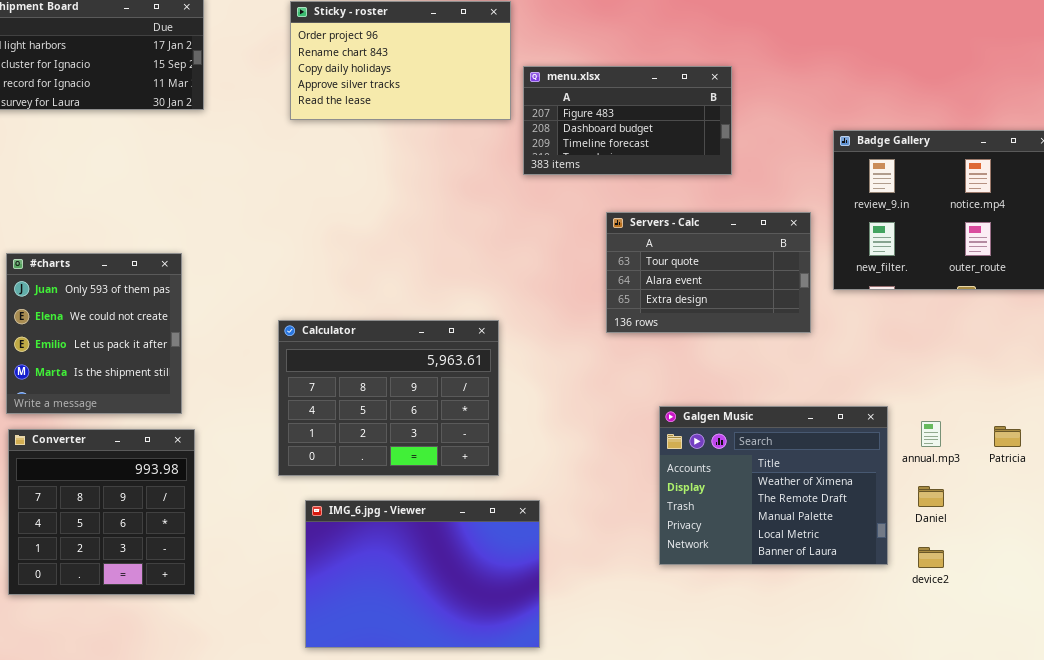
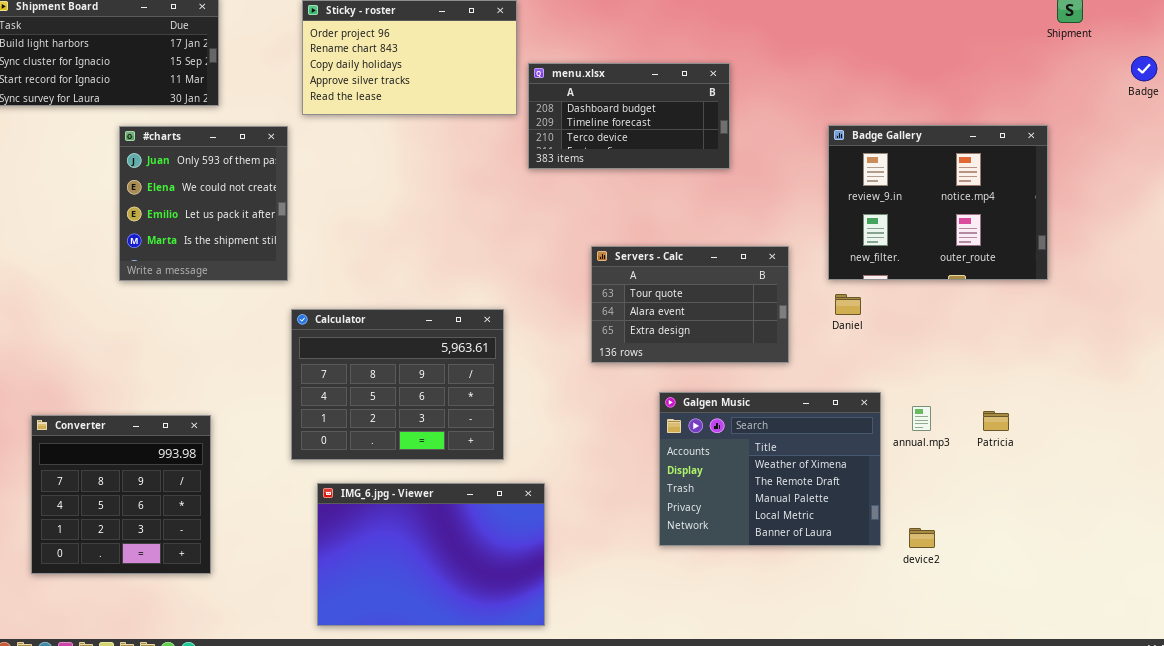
menu.xlsx: [523,66,732,175] -> [528,63,730,169], scrolled down 1 row
Servers - Calc: [606,212,811,333] -> [591,246,789,363], moved
#charts: [6,253,182,414] -> [119,126,288,281], moved
Daniel: [918,486,944,507] -> [835,294,861,315], moved

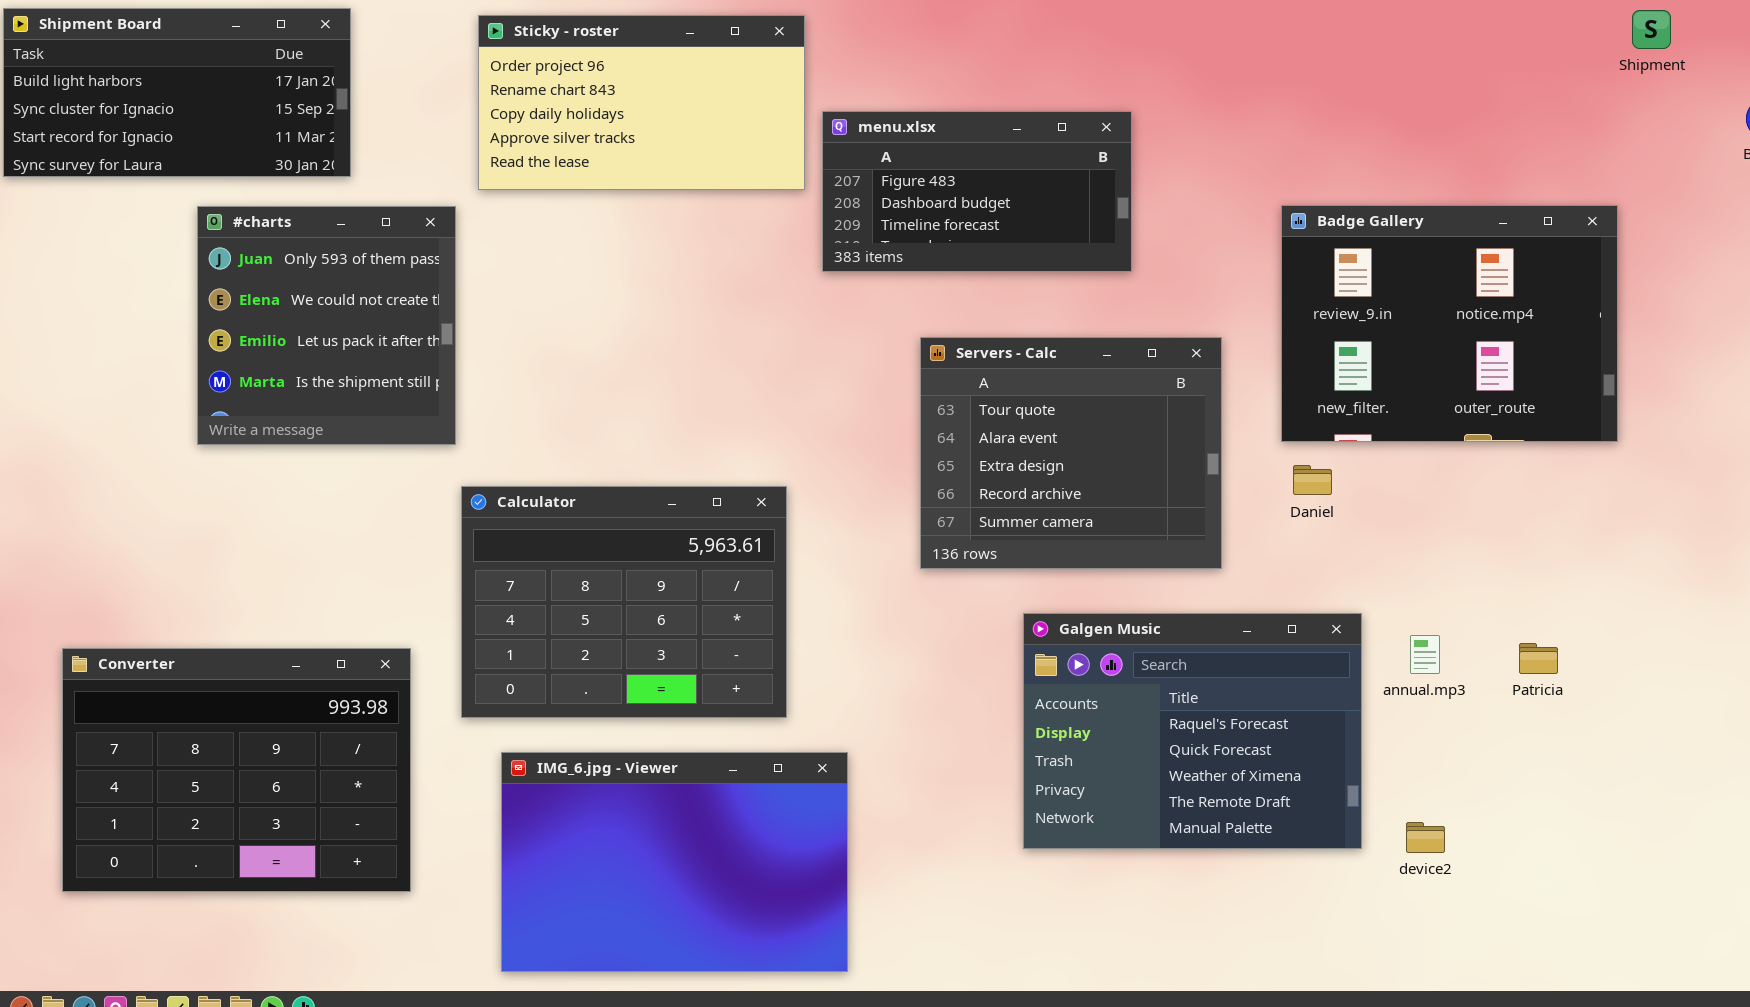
menu.xlsx: [528,63,730,169] -> [822,111,1132,272], scrolled up 1 row
Servers - Calc: [591,246,789,363] -> [920,337,1222,569], resized
Galgen Music: [659,392,881,546] -> [1023,613,1362,849], scrolled up 2 rows
Converter: [31,415,211,574] -> [62,648,411,892], resized

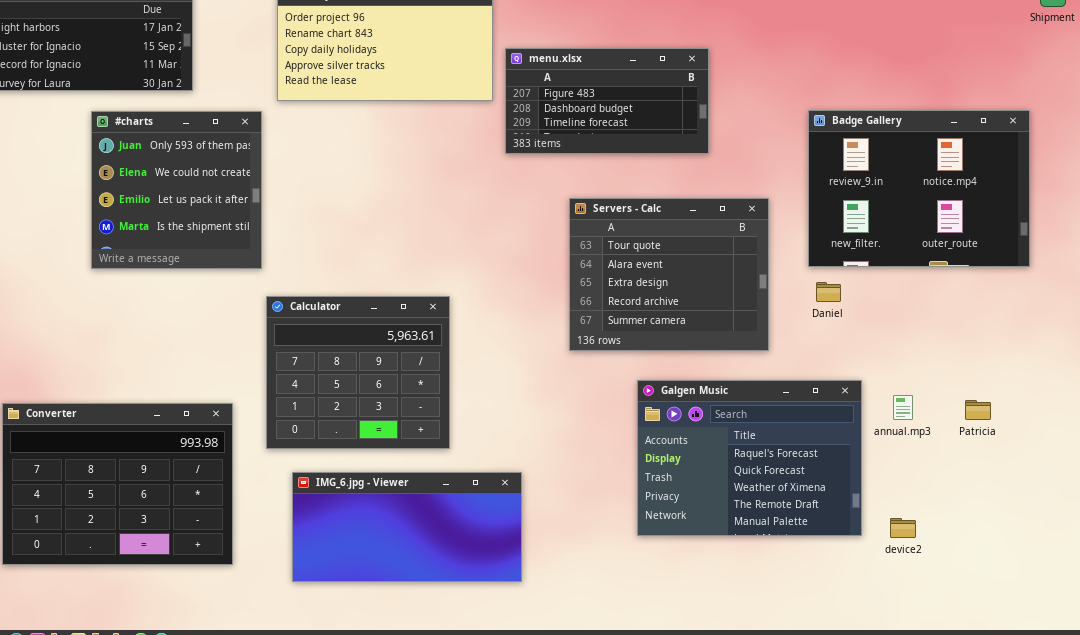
Calculator: [461,486,787,718] -> [266,296,450,449], resized
IMG_6.jpg - Viewer: [501,752,848,972] -> [292,472,522,582], resized

